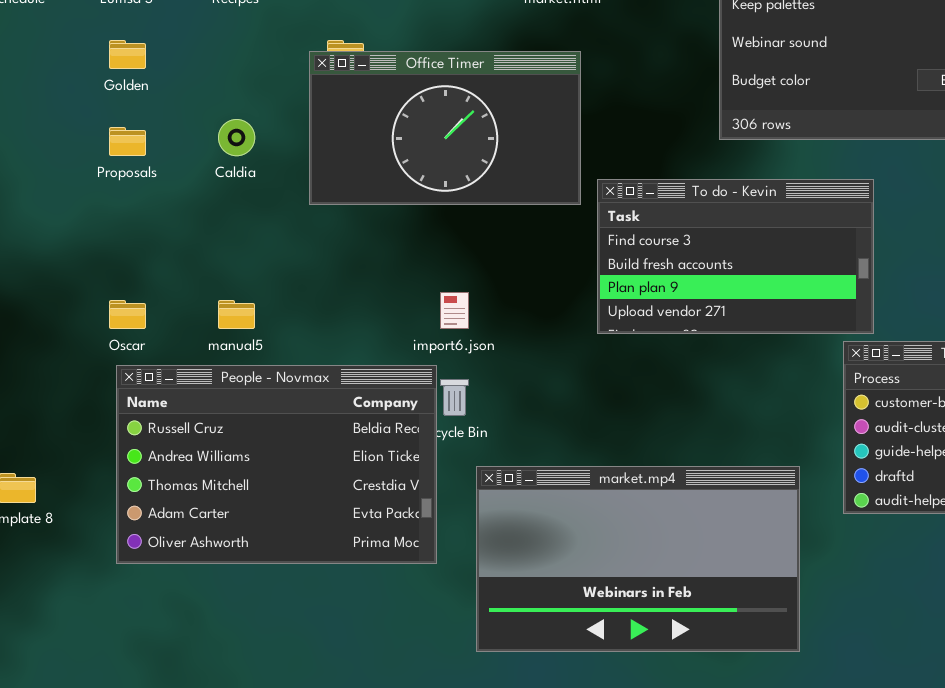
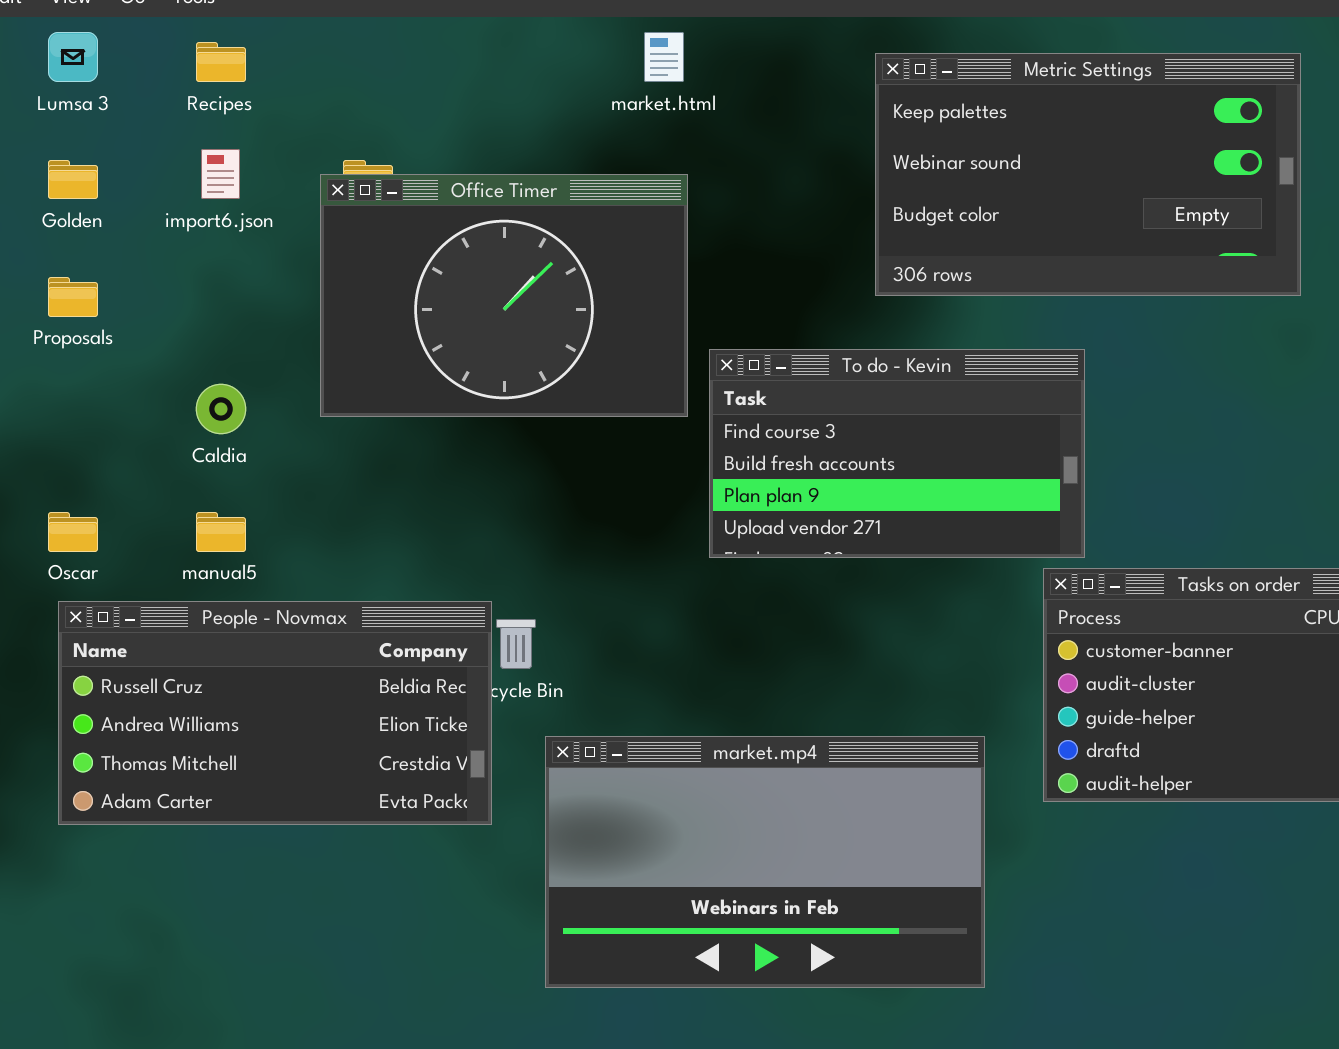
Office Timer: [309,51,581,205] -> [320,174,688,417], resized
Caldia: [218,119,255,156] -> [196,384,246,434], moved
import6.json: [440,292,469,329] -> [201,149,240,199], moved
People - Novmax: [116,365,437,564] -> [58,601,492,825], resized

